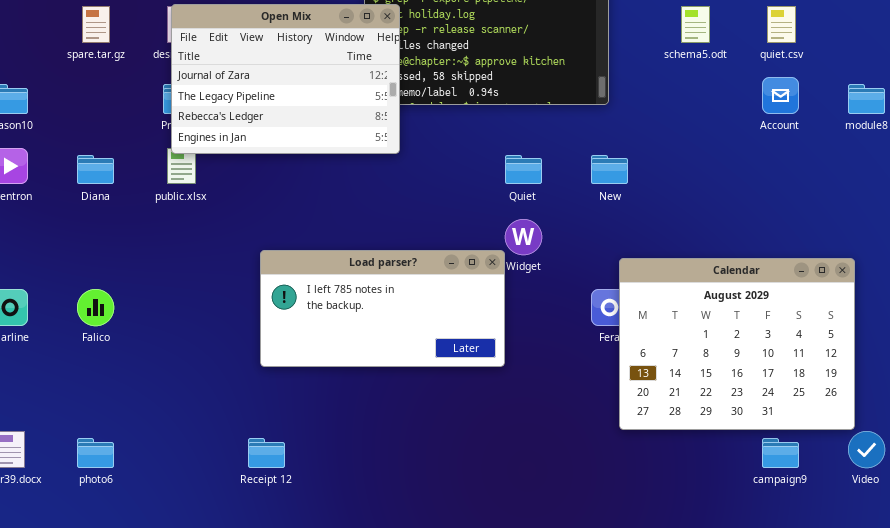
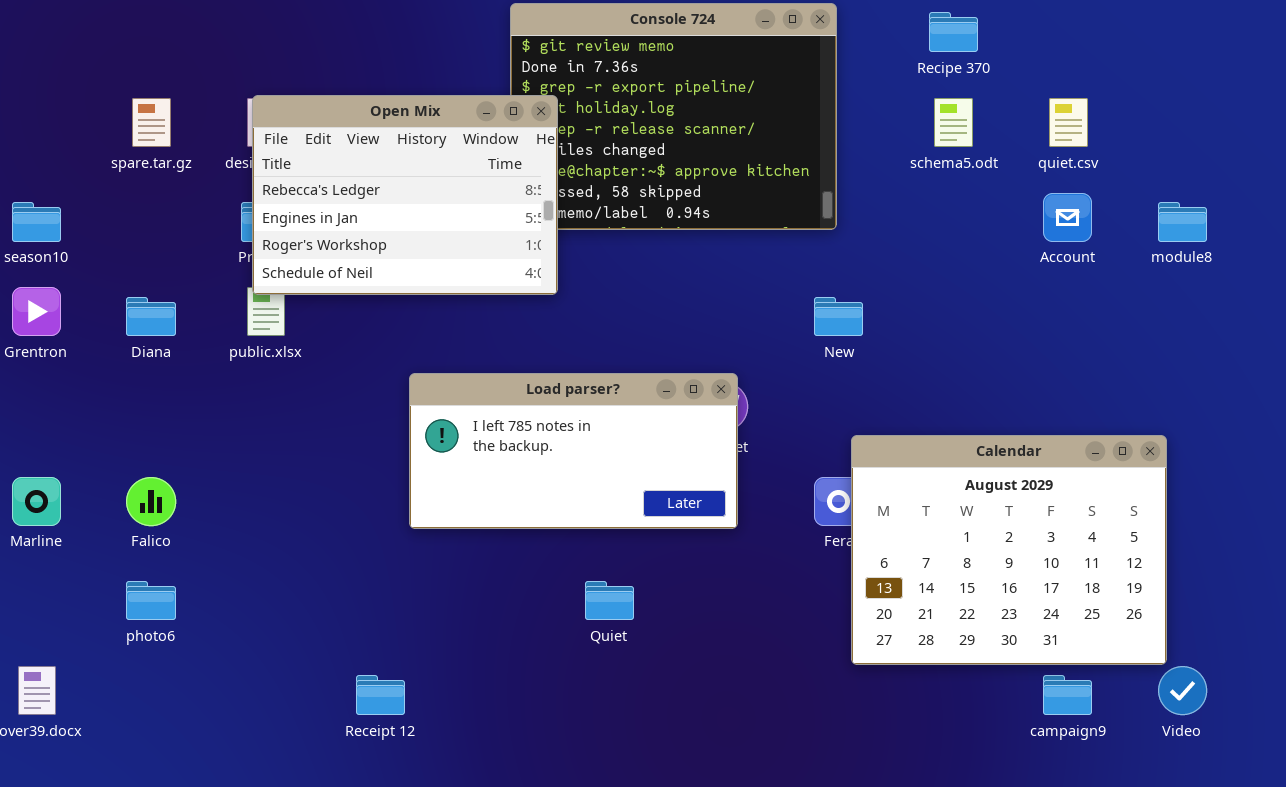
Open Mix: [171,4,400,154] -> [252,95,558,295], scrolled down 2 rows
Quiet: [505,155,542,184] -> [585,581,634,620], moved
Load parser?: [260,250,505,367] -> [409,373,738,529], moved
photo6: [77,438,114,468] -> [126,581,176,620], moved

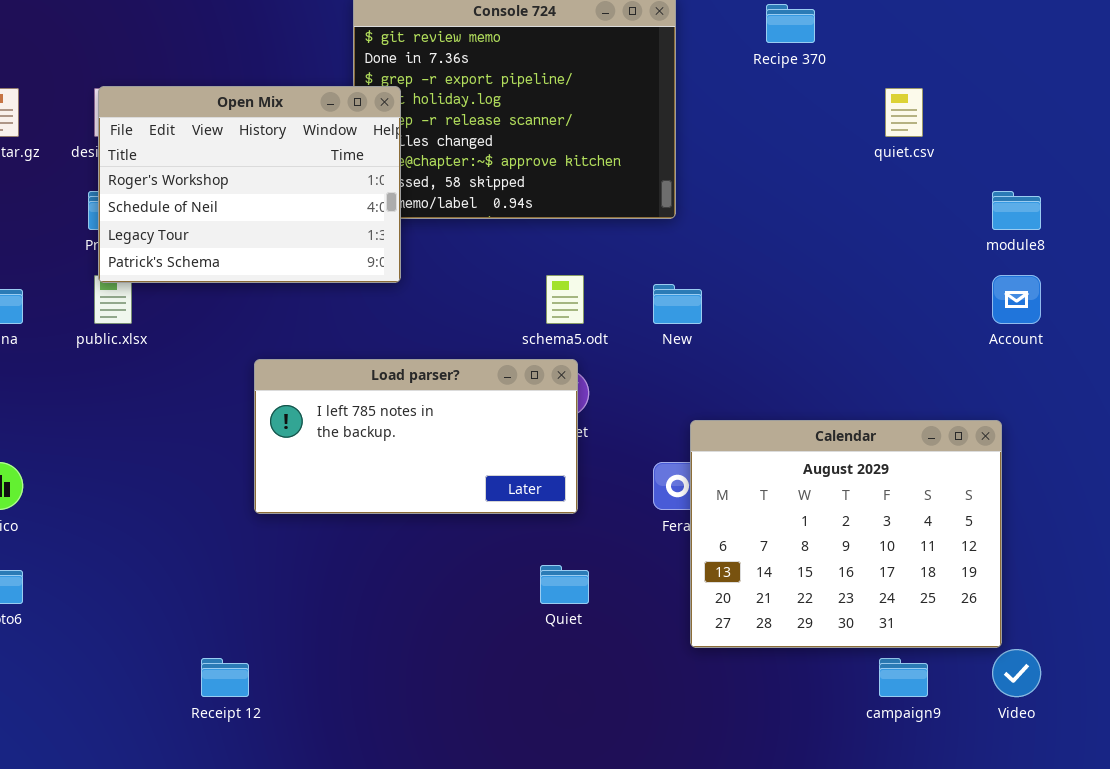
Open Mix: [252,95,558,295] -> [98,86,401,283], scrolled down 2 rows
schema5.odt: [934,98,973,147] -> [546,275,584,324], moved
Account: [1043,193,1092,242] -> [992,275,1041,324], moved
Quiet: [585,581,634,620] -> [540,565,589,604], moved

